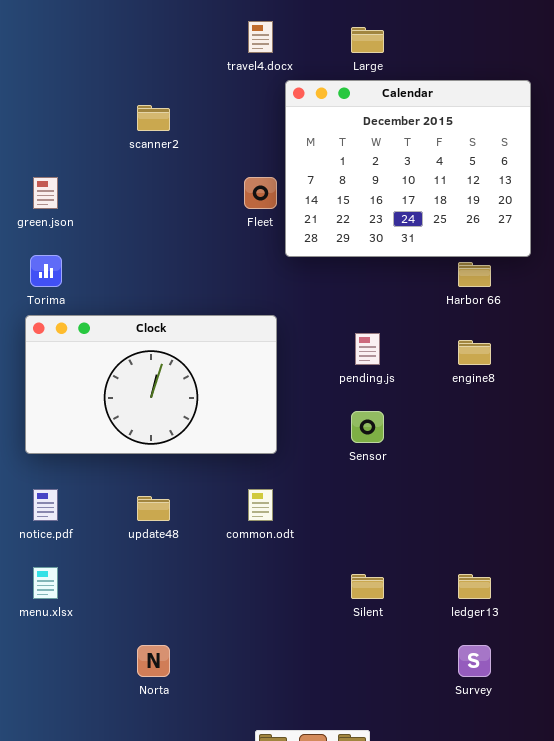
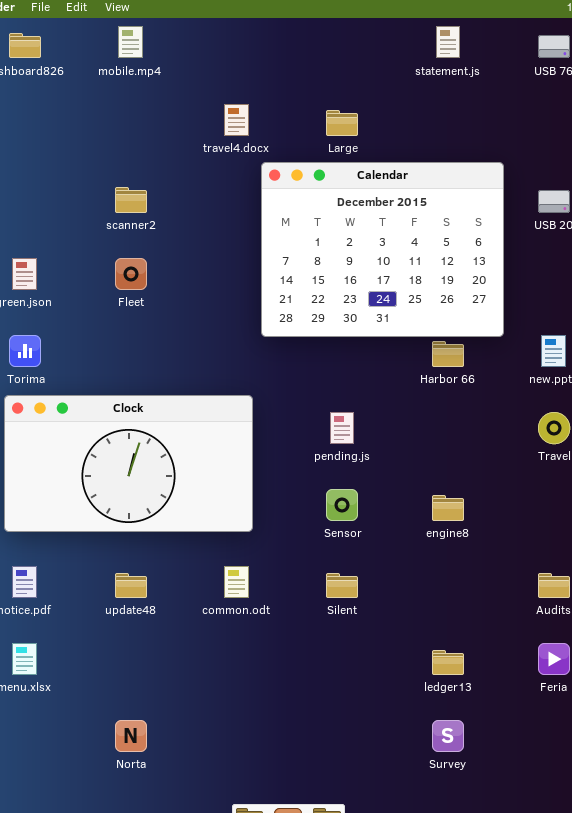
Fleet: [244,177,277,209] -> [115,258,147,290], moved
engine8: [458,340,491,365] -> [432,495,464,521], moved
Silent: [351,574,384,599] -> [326,573,358,598], moved

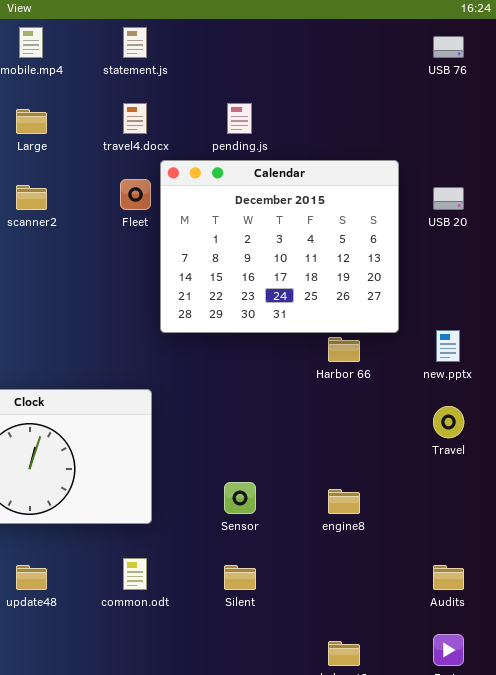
statement.js: [436,26,460,58] -> [123,27,147,58], moved
Large: [326,110,358,136] -> [16,109,47,134], moved
Fleet: [115,258,147,290] -> [120,179,151,210], moved
pending.js: [330,412,354,444] -> [227,103,252,134], moved

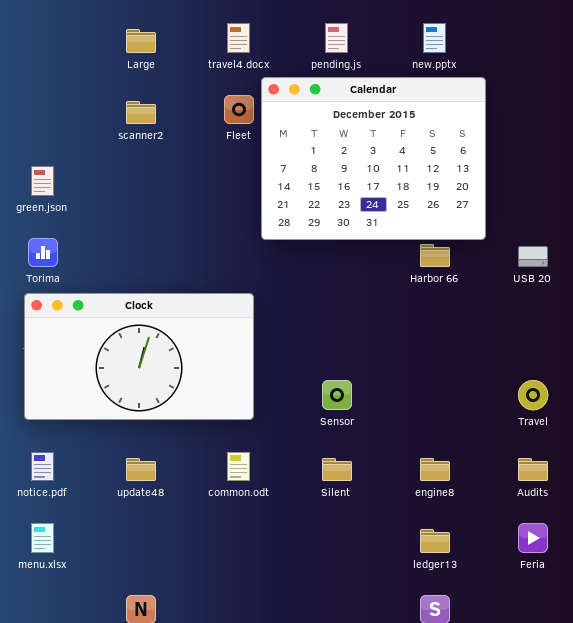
USB 20: [433,187,464,210] -> [518,246,548,267], moved
new.pptx: [436,330,460,362] -> [423,23,446,53], moved
Travel: [433,406,464,438] -> [518,380,548,410], moved
engine8: [328,489,360,514] -> [420,458,450,481], moved

